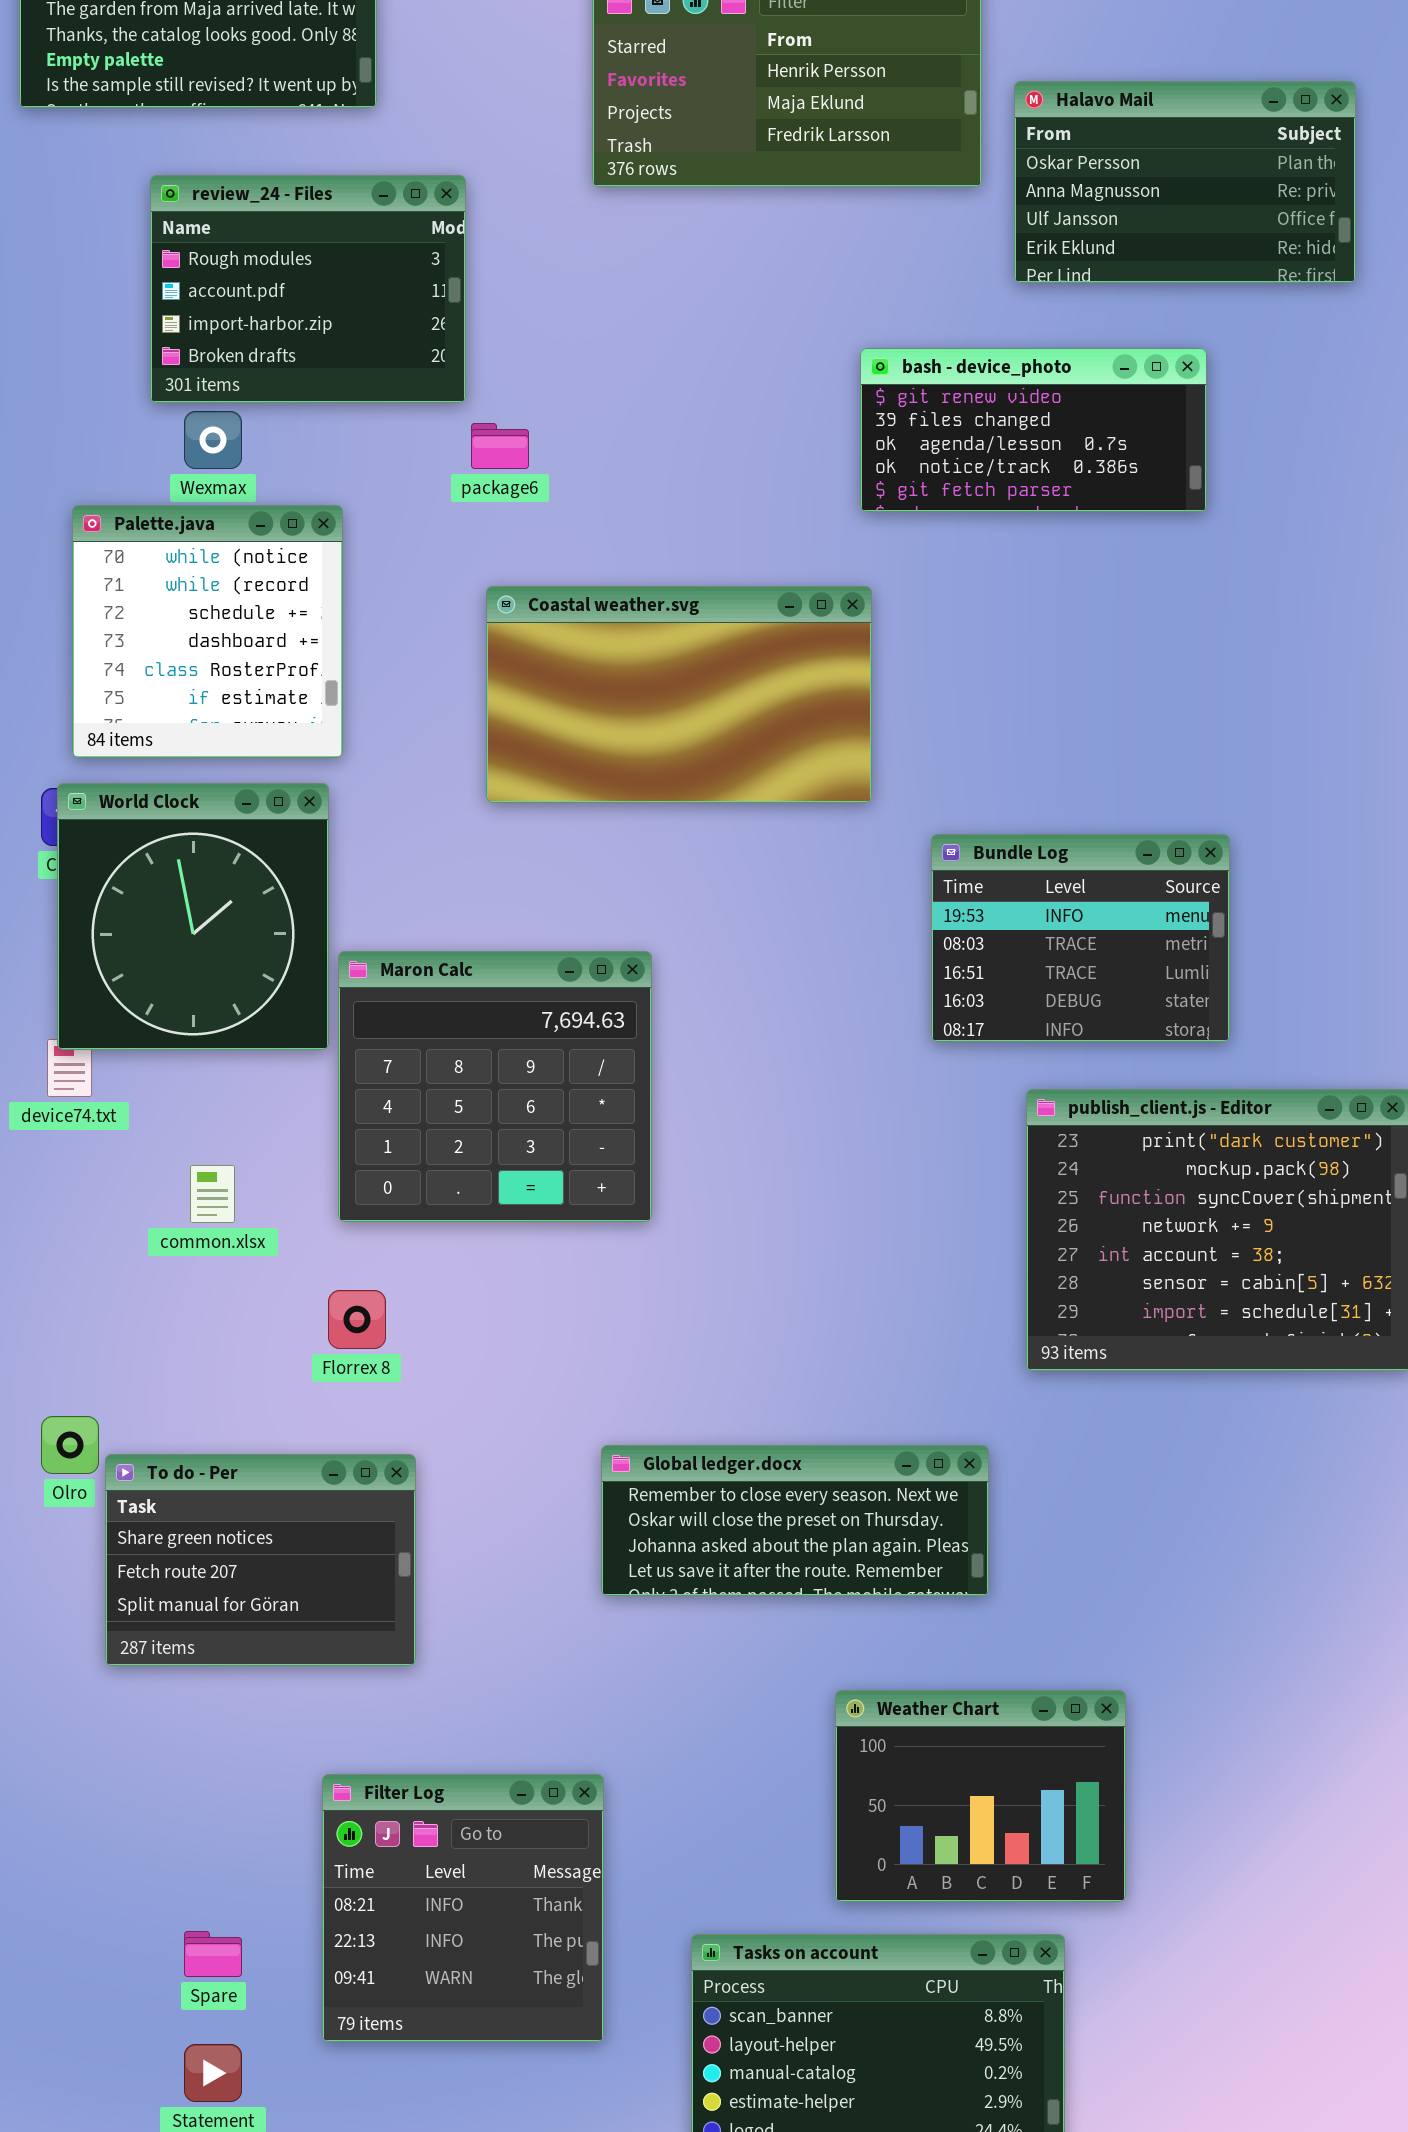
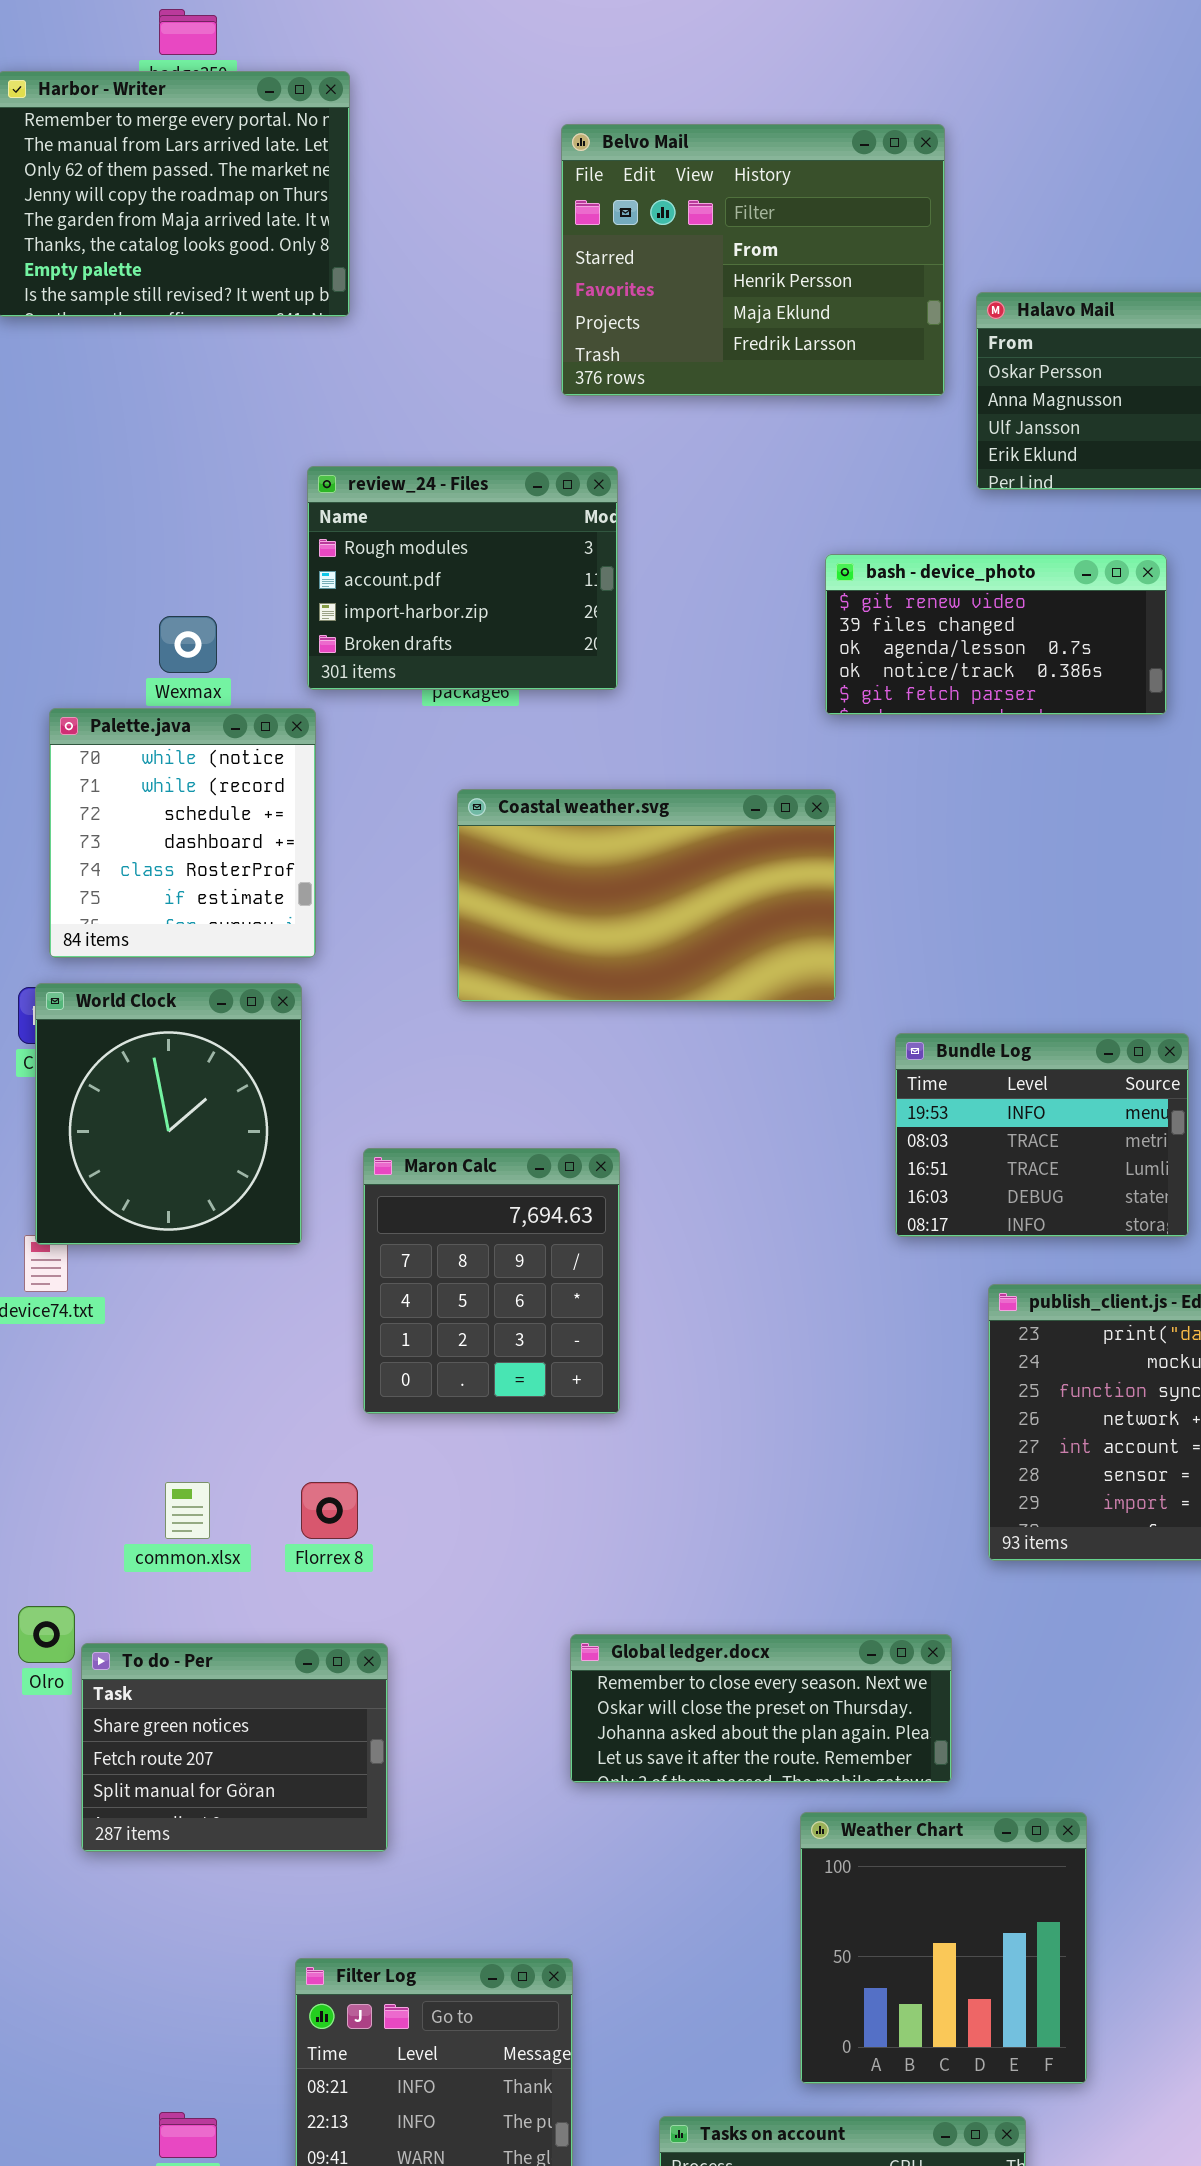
review_24 - Files: [150,175,466,403] -> [307,466,618,690], moved
Maron Calc: [338,951,652,1222] -> [363,1148,620,1414], resized
common.xlsx: [190,1165,235,1223] -> [165,1482,210,1539], moved
Weather Chart: [835,1690,1126,1902] -> [800,1812,1087,2084], resized

